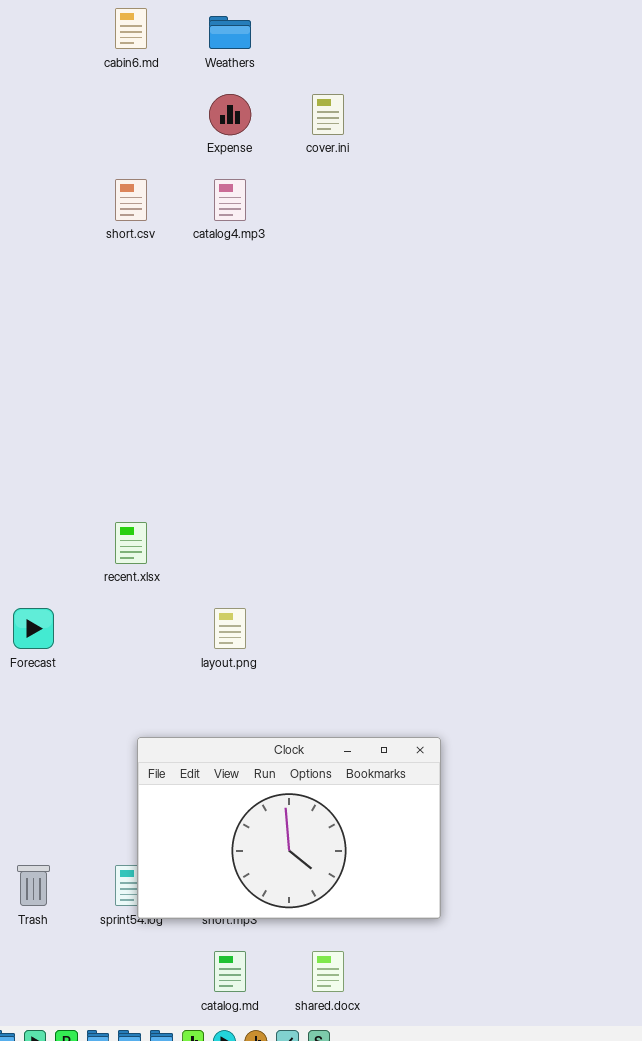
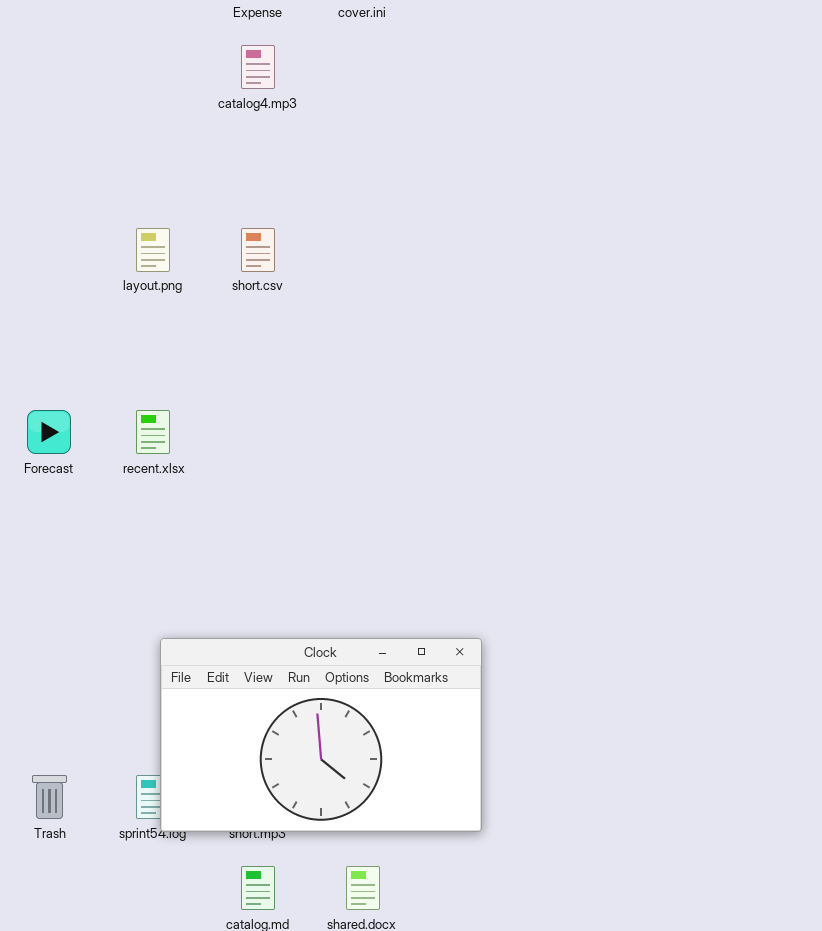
short.csv: [115,179,147,221] -> [241,228,275,272], moved
Forecast: [13,608,54,649] -> [27,410,71,454], moved
layout.png: [214,608,246,649] -> [136,228,170,272], moved

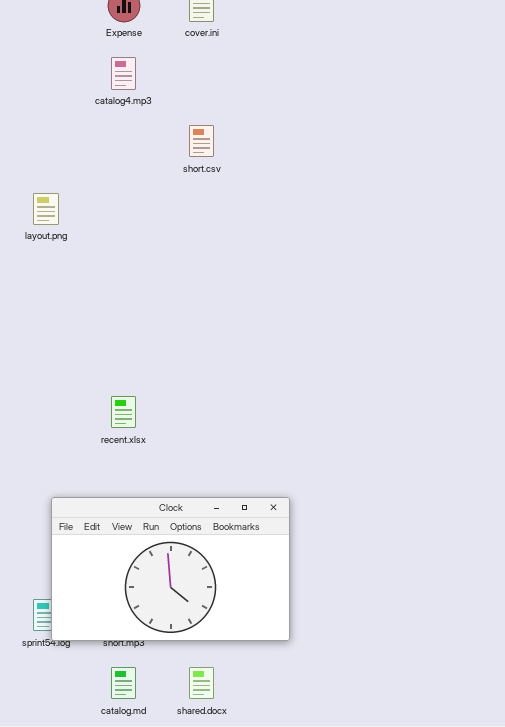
short.csv: [241,228,275,272] -> [189,125,214,157], moved
recent.xlsx: [136,410,170,454] -> [111,396,136,428], moved

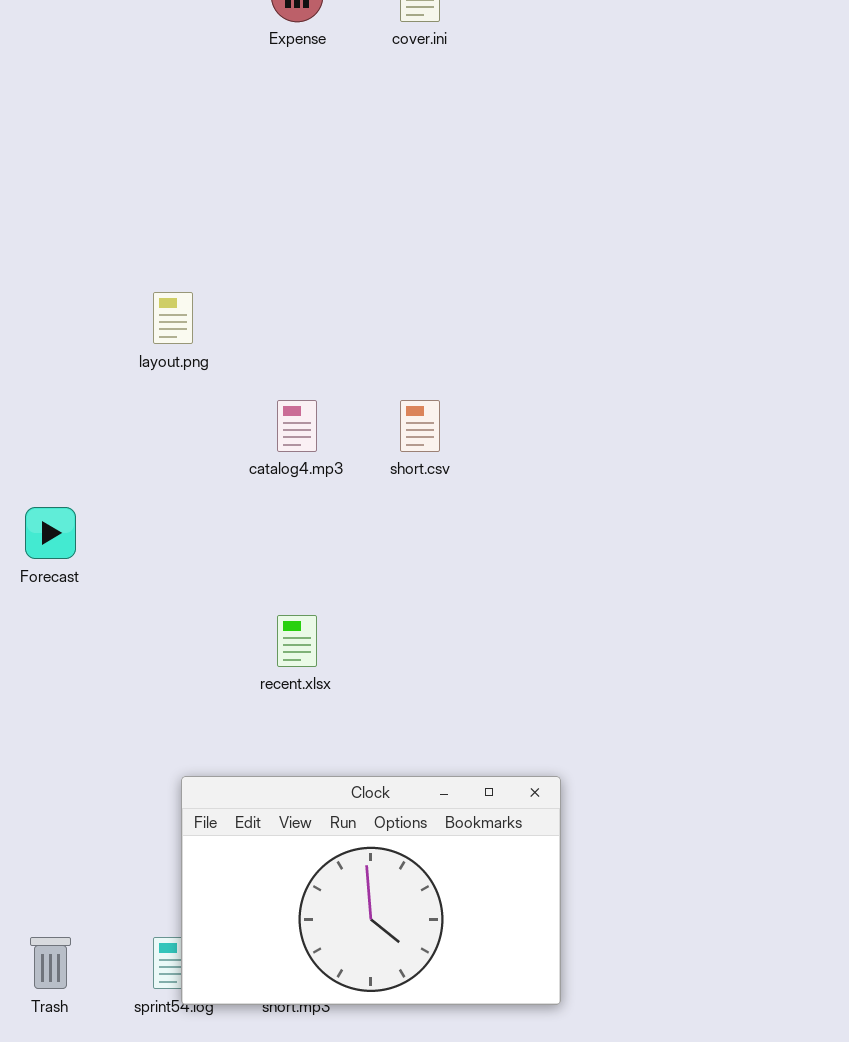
catalog4.mp3: [111,57,136,90] -> [277,400,317,452], moved
short.csv: [189,125,214,157] -> [400,400,440,452], moved

